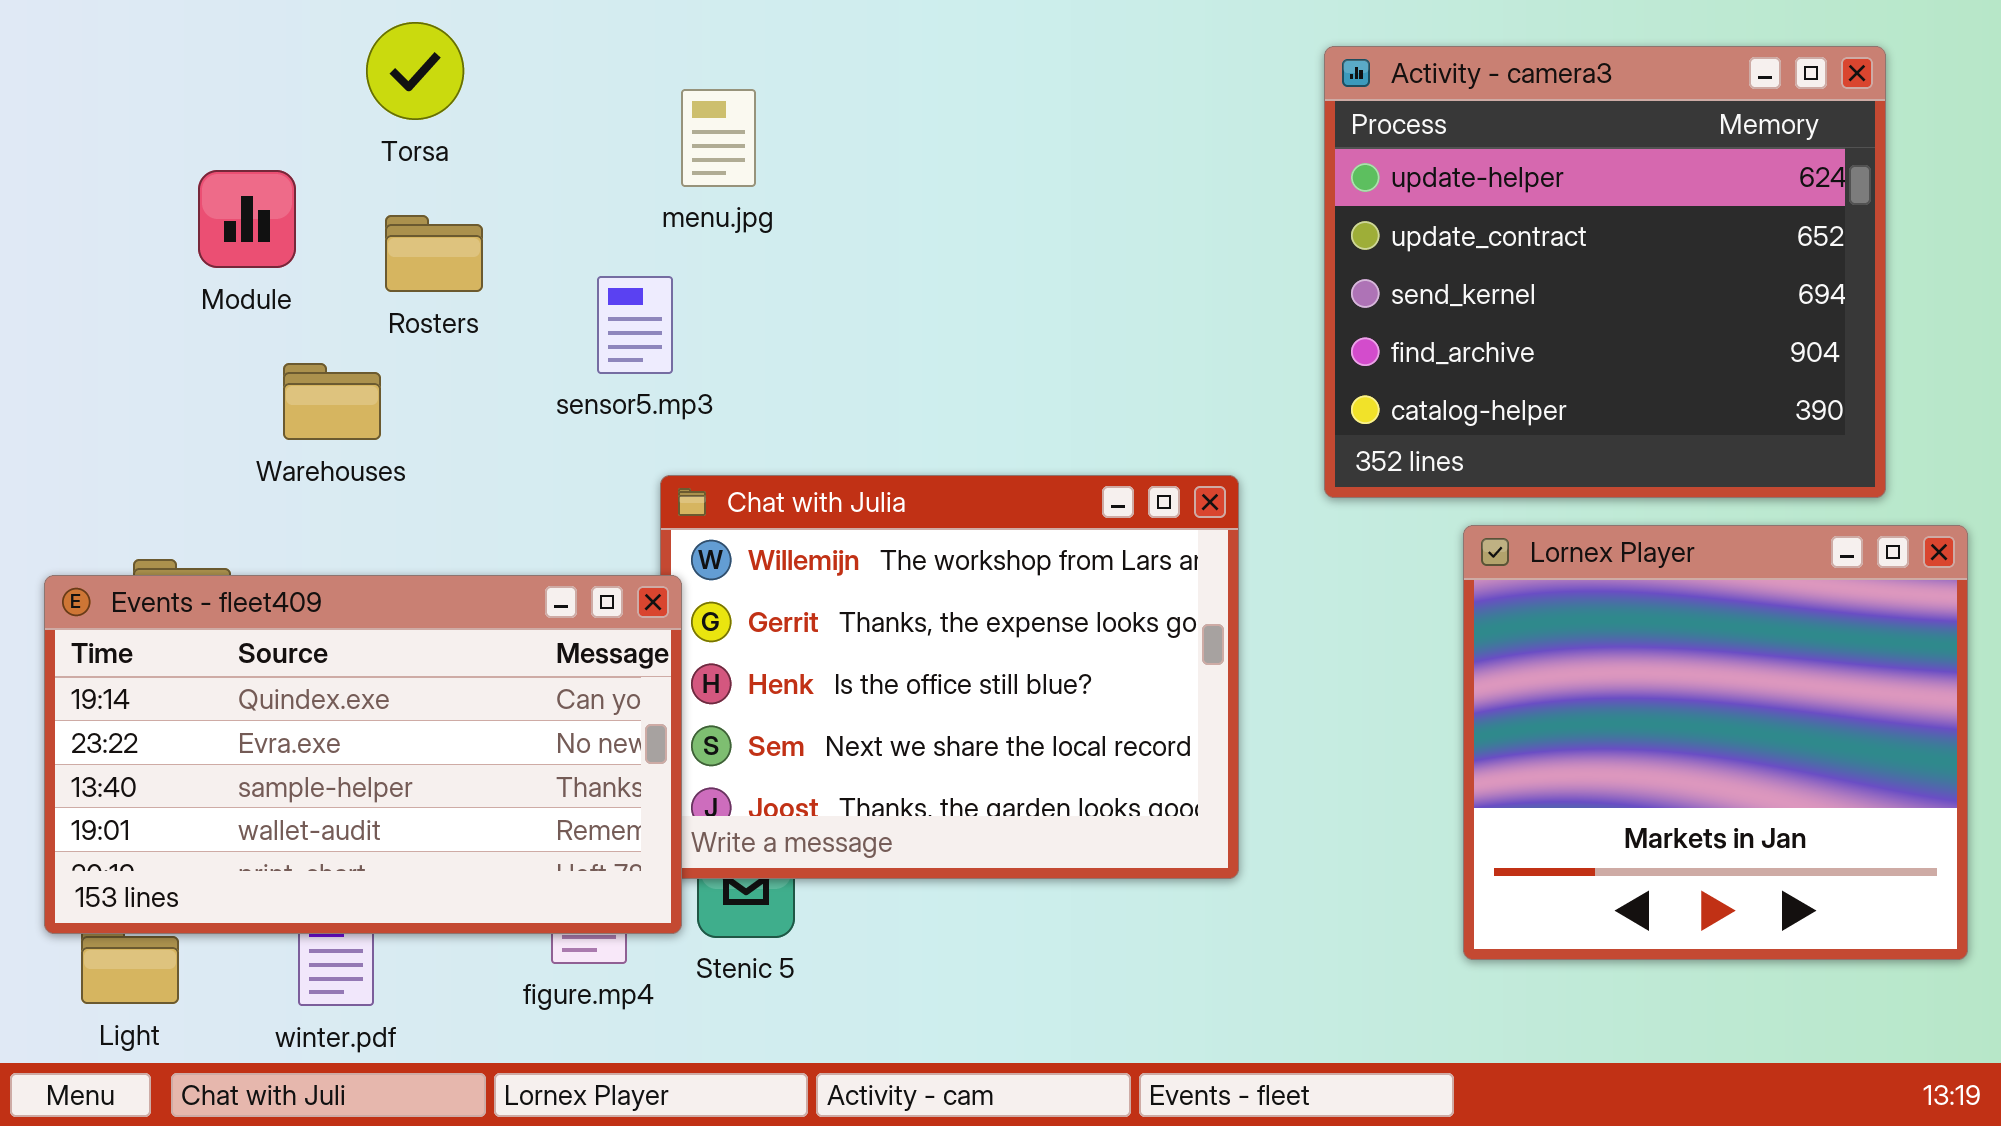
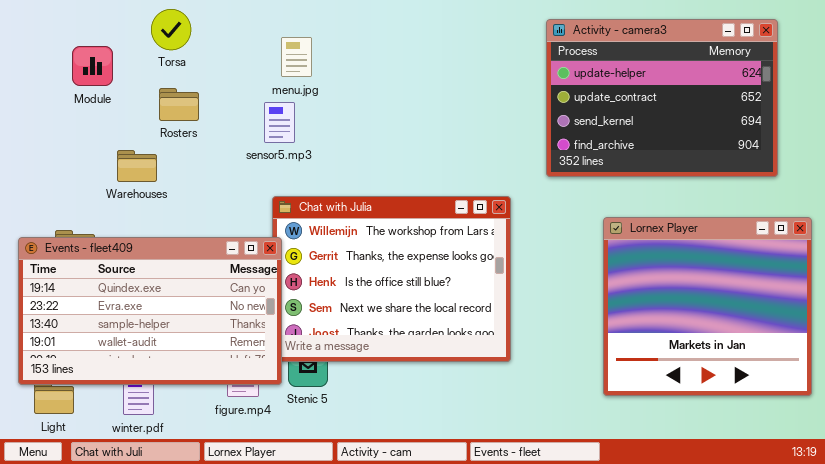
Activity - camera3: [1324,46,1886,498] -> [546,19,778,177], resized
Module: [198,170,296,268] -> [72,46,113,86], moved
sensor5.mp3: [597,276,673,374] -> [264,102,295,143], moved

